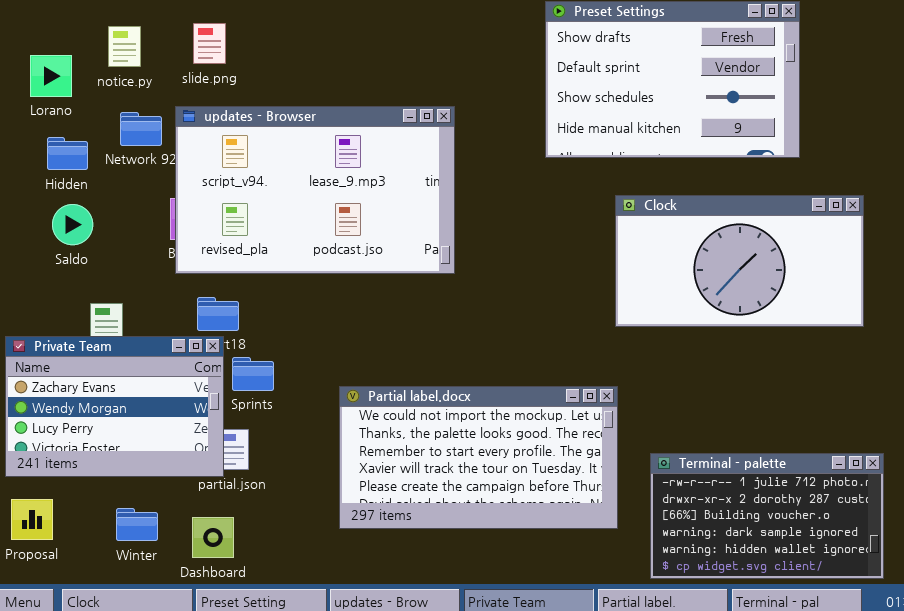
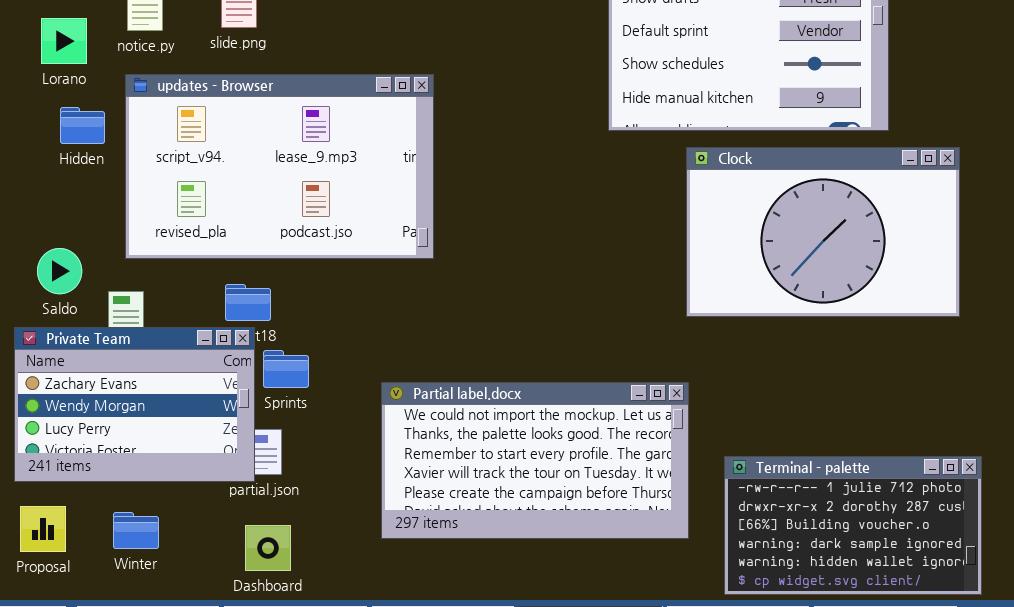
updates - Browser: [175,106,455,274] -> [125,74,434,259], moved
Clock: [615,195,864,327] -> [686,147,960,317], resized
Saldo: [52,204,93,245] -> [37,248,82,294], moved
Winter: [116,508,158,541] -> [113,512,159,549], moved
Dashboard: [192,517,234,558] -> [245,525,291,571], moved

